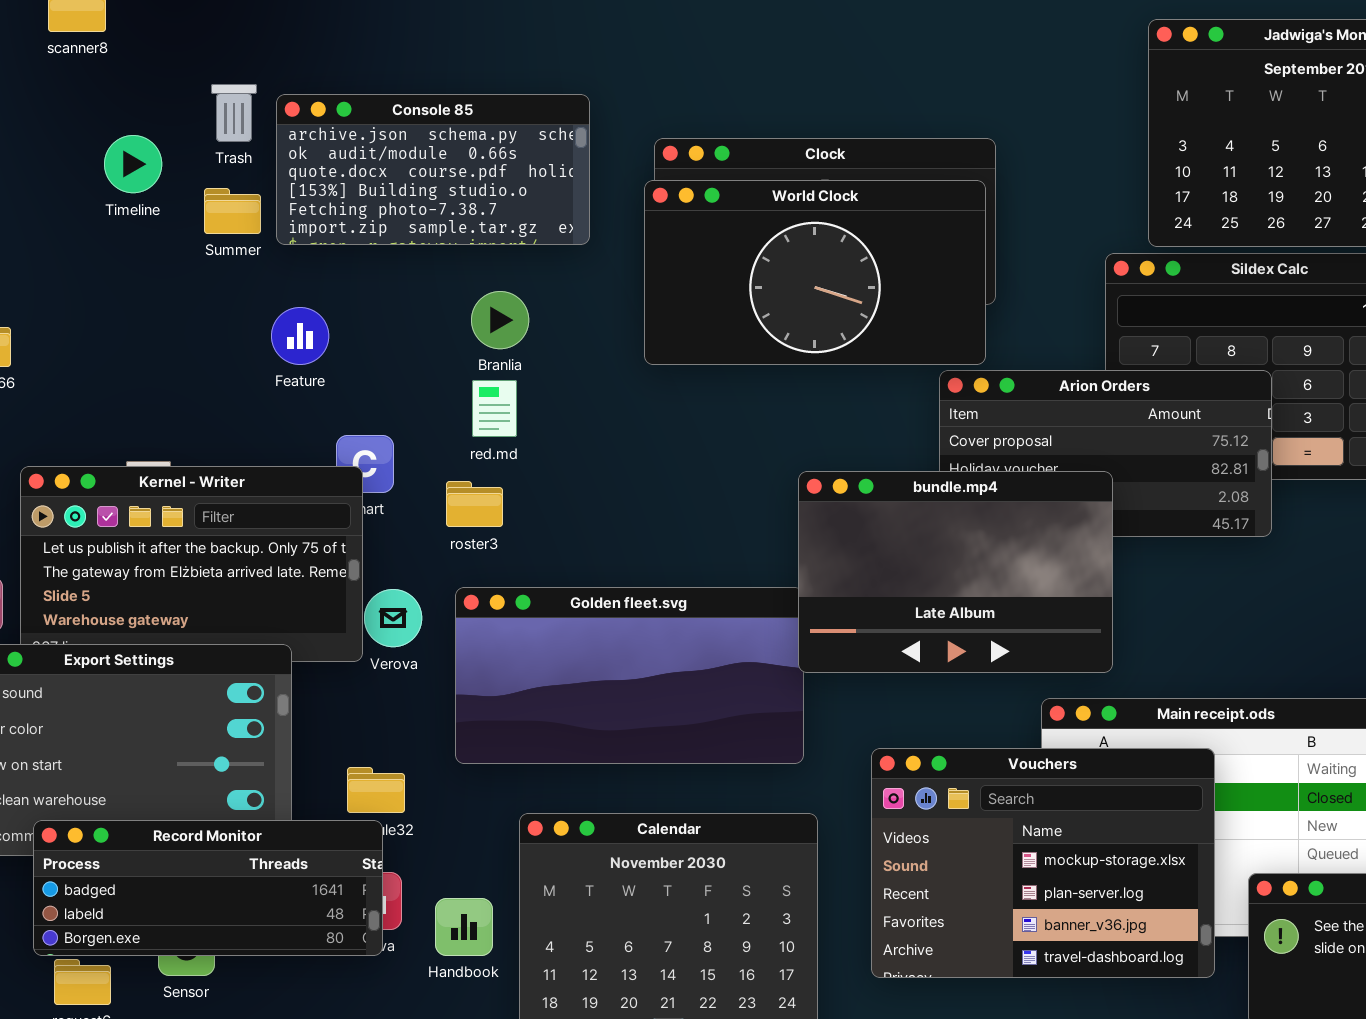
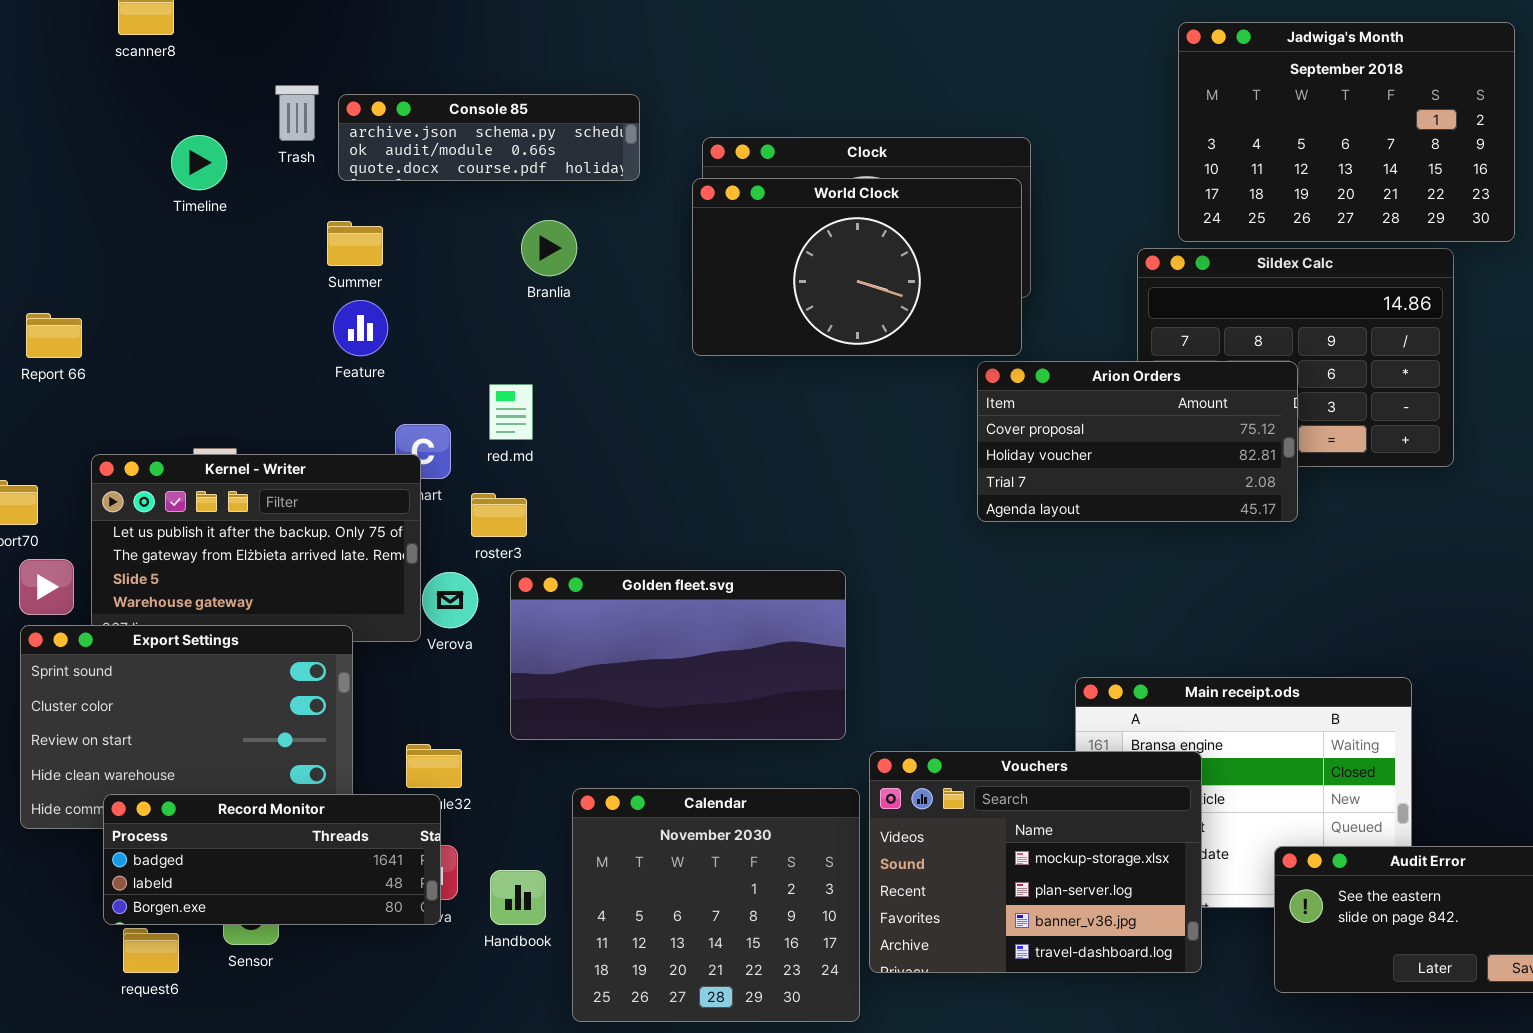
Console 85: [276,94,590,245] -> [338,94,640,181], resized
Summer: [204,188,261,234] -> [327,221,383,266], moved
Branlia: [471,291,529,349] -> [521,220,577,276], moved
red.md: [472,380,517,437] -> [489,384,533,440], moved
bundle.mp4: [798,471,1113,673] -> none, closed
roster3: [446,481,503,527] -> [471,493,527,537], moved
Vouchers: [871,748,1215,978] -> [869,751,1202,973], moved

